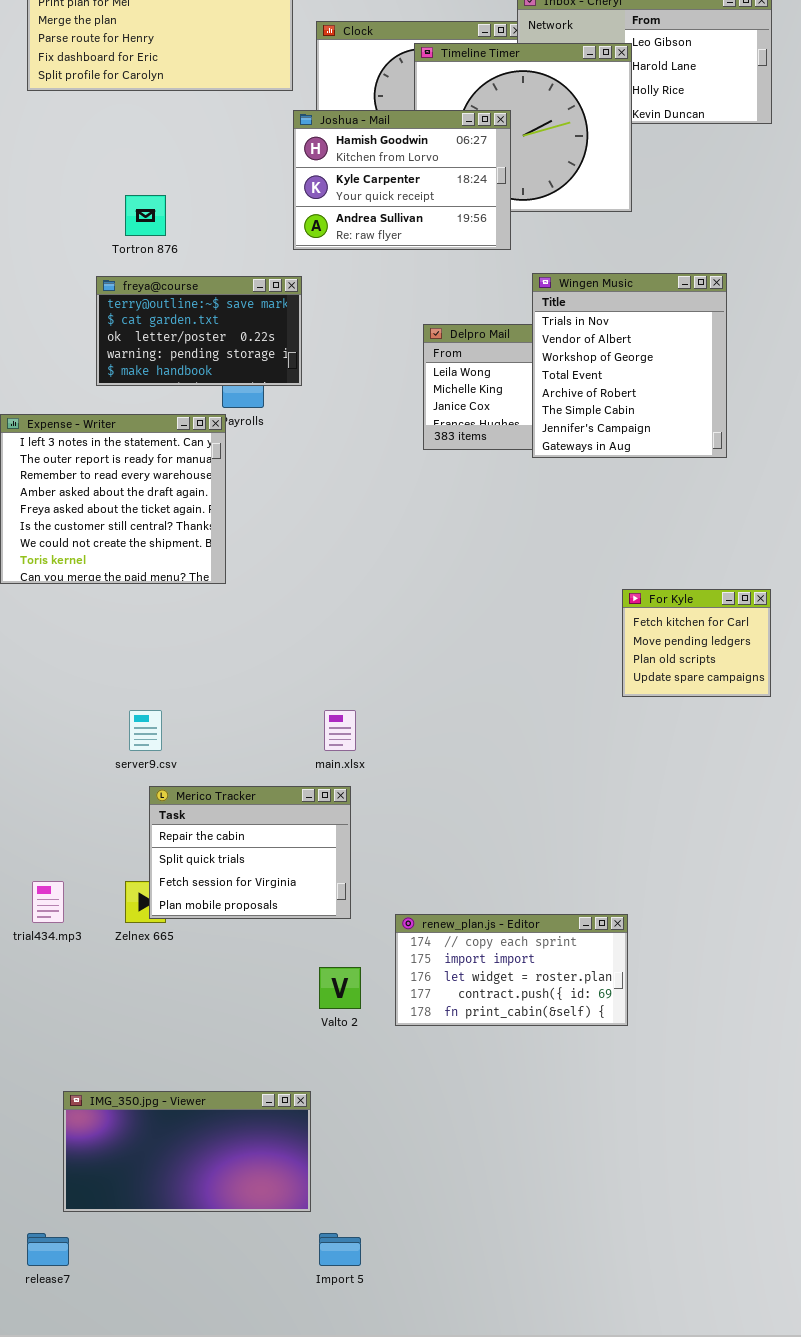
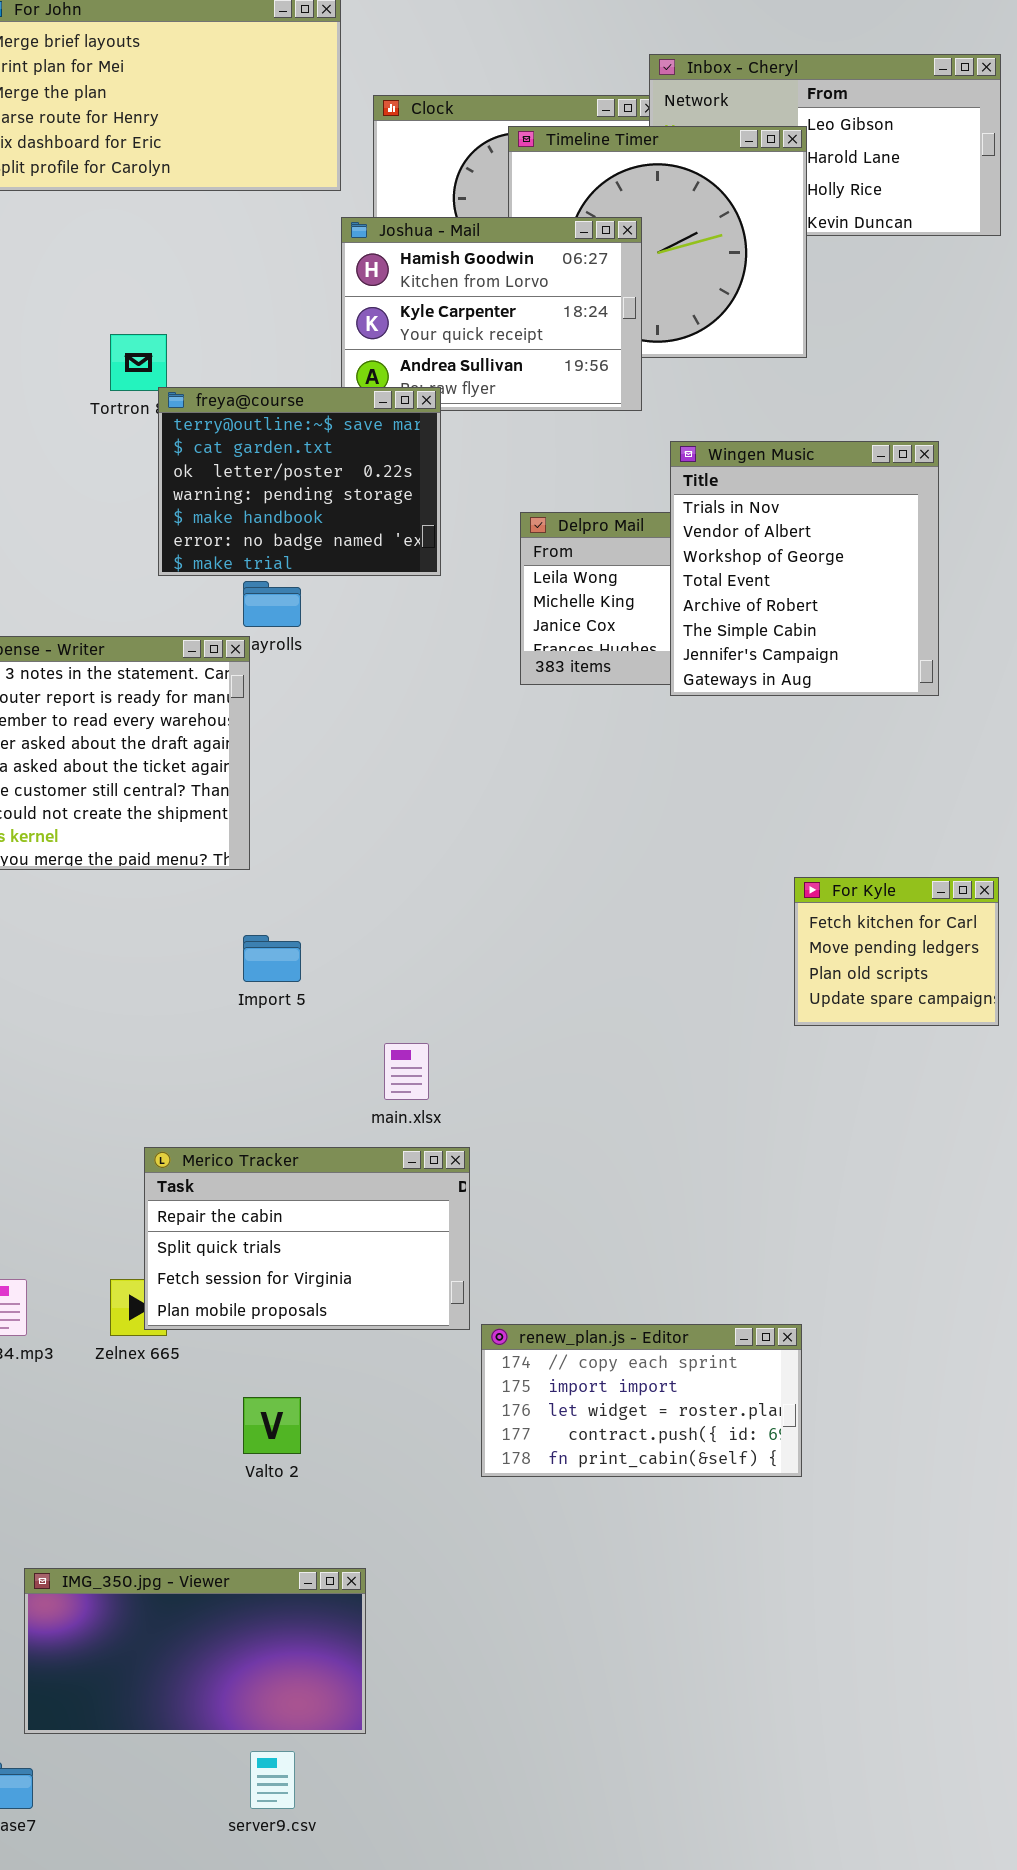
freya@course: [96,276,302,386] -> [158,387,441,576], moved, resized
server9.csv: [129,710,162,751] -> [250,1751,295,1809], moved
Merico Tracker: [149,786,351,919] -> [144,1147,470,1330], resized
Valto 2: [319,967,361,1009] -> [243,1397,301,1454], moved
Import 5: [319,1233,361,1266] -> [243,935,301,982], moved

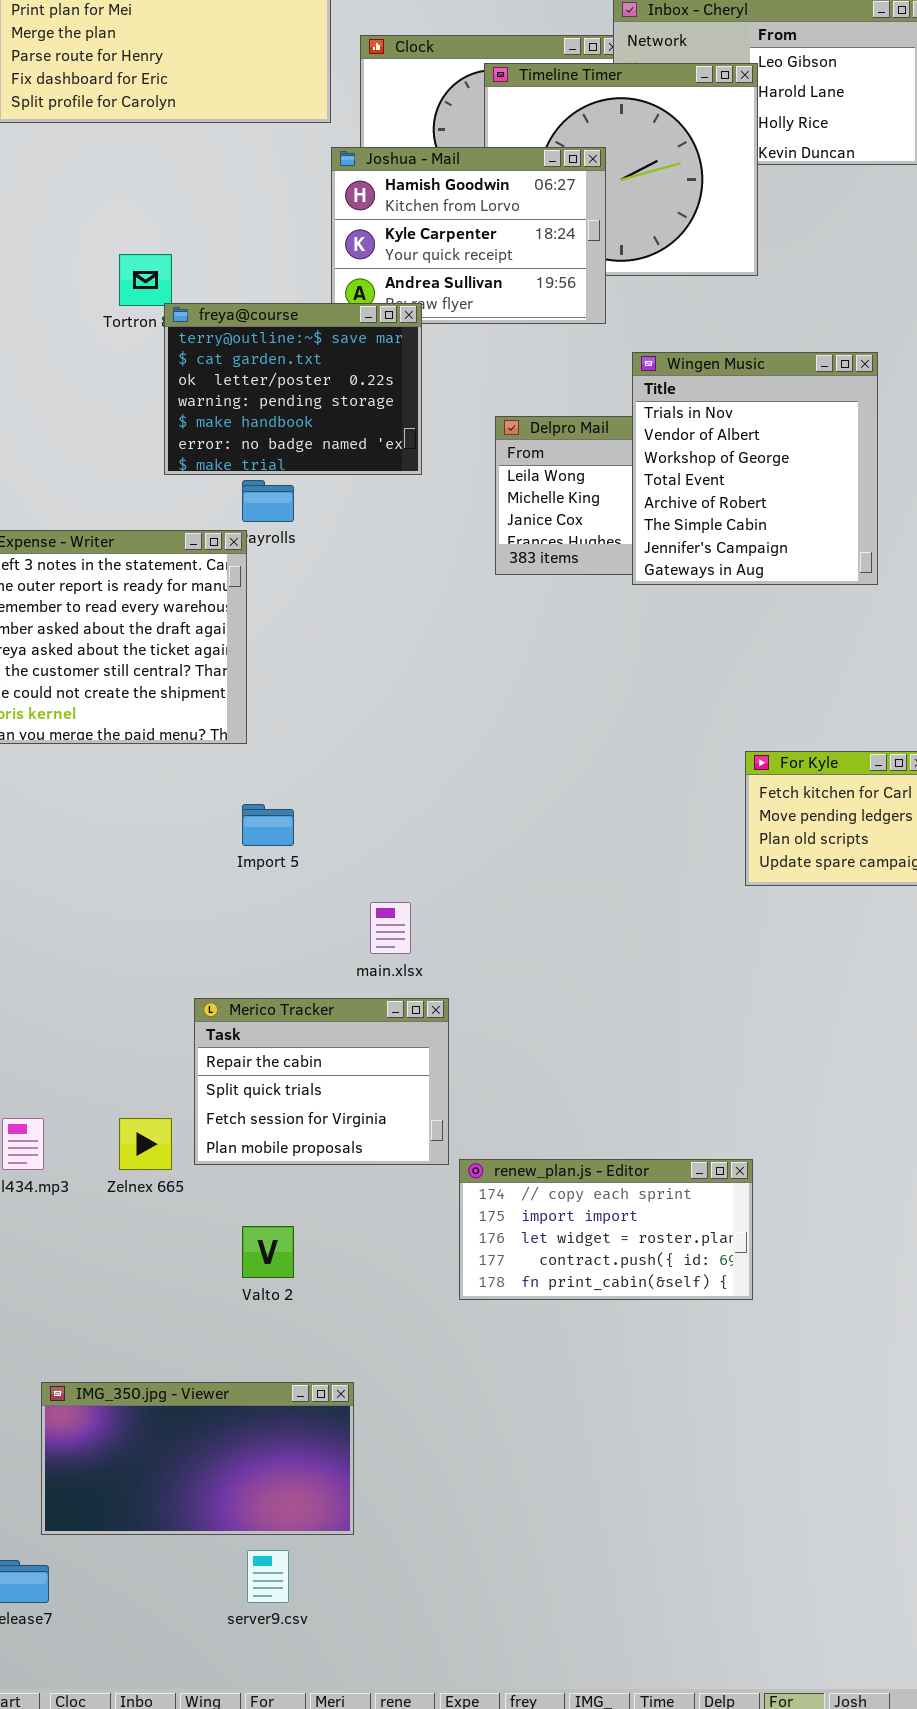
Merico Tracker: [144,1147,470,1330] -> [194,998,449,1165], resized

